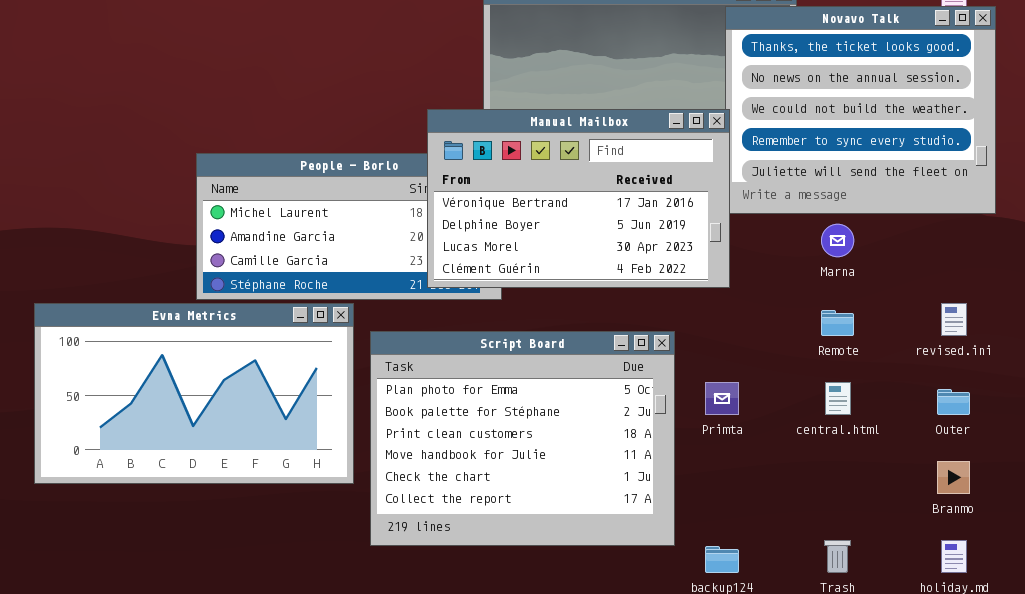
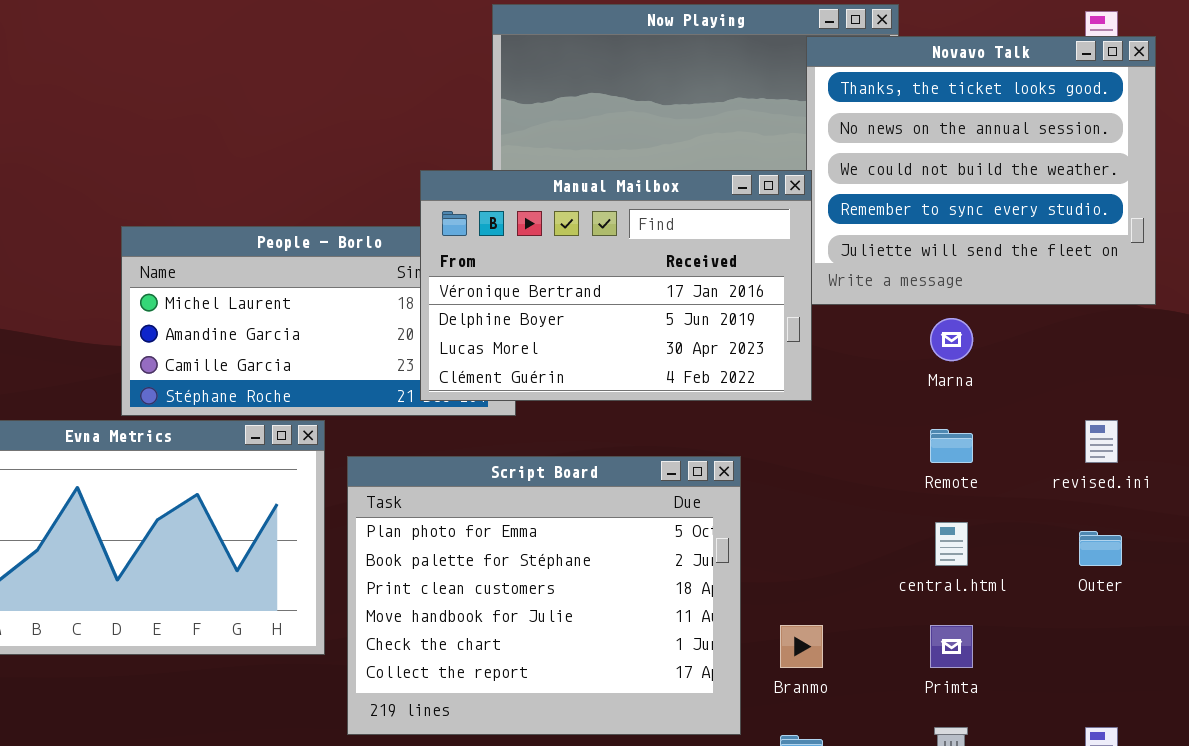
Primta: [705,382,739,415] -> [930,625,973,668], moved
Branmo: [937,461,970,494] -> [780,625,823,668], moved

